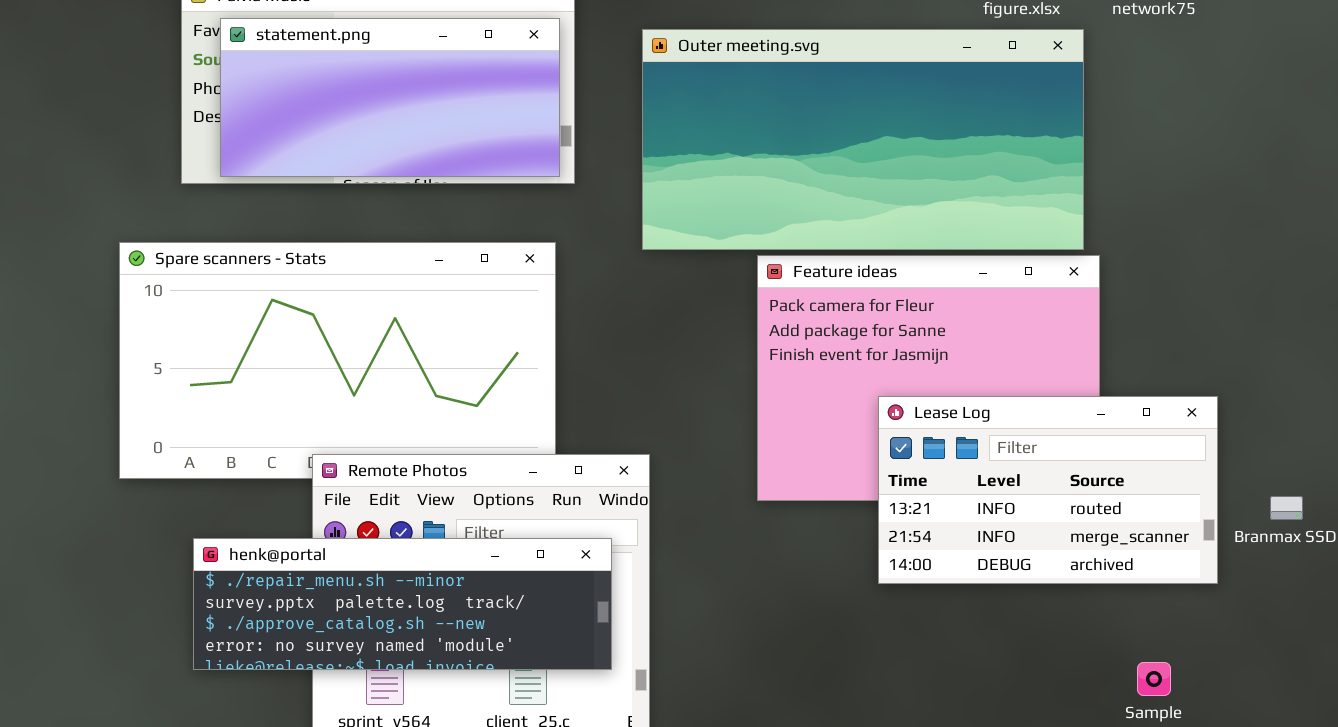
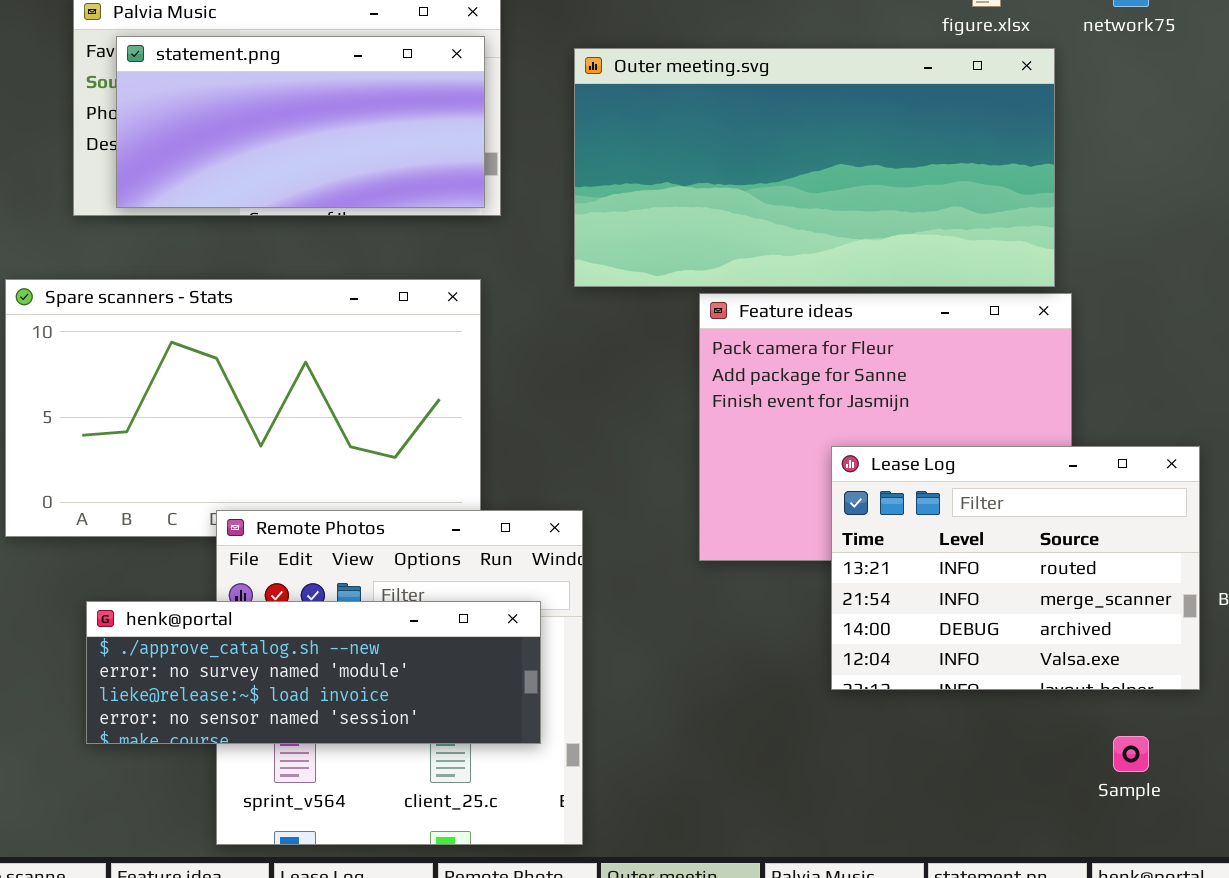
Lease Log: [878,396,1218,584] -> [831,446,1200,690], resized
henk@portal: [193,538,612,670] -> [86,601,541,744], scrolled down 2 rows

